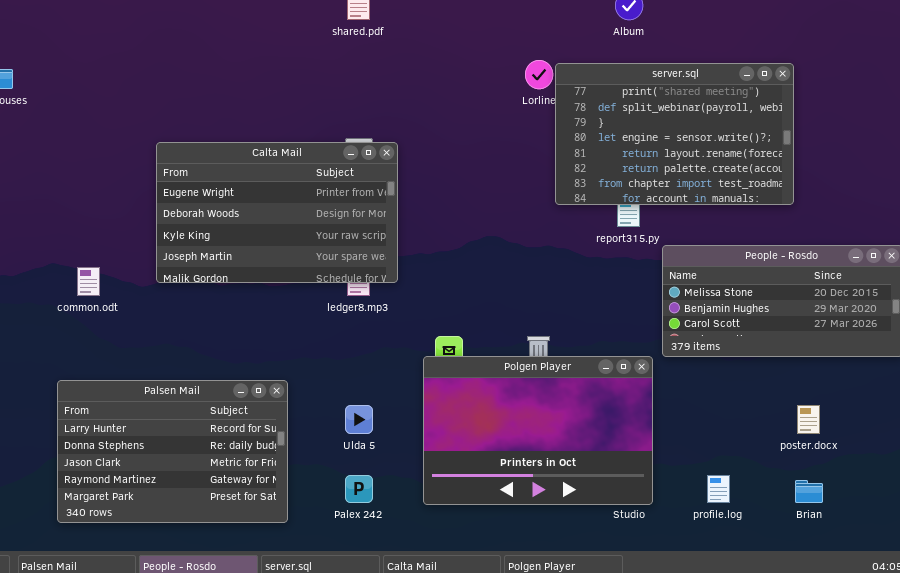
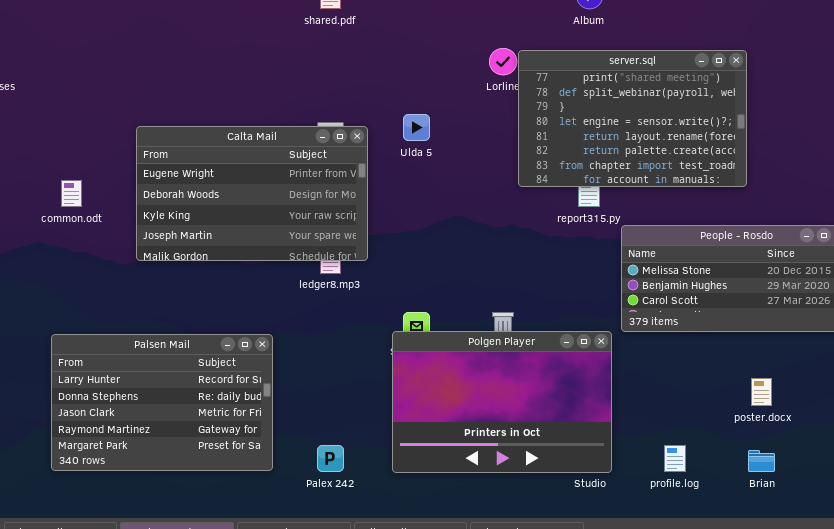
common.odt: [77,267,100,296] -> [61,180,82,207], moved
Palsen Mail: [57,380,288,523] -> [51,334,273,471], moved
Ulda 5: [345,405,373,434] -> [403,114,430,141], moved

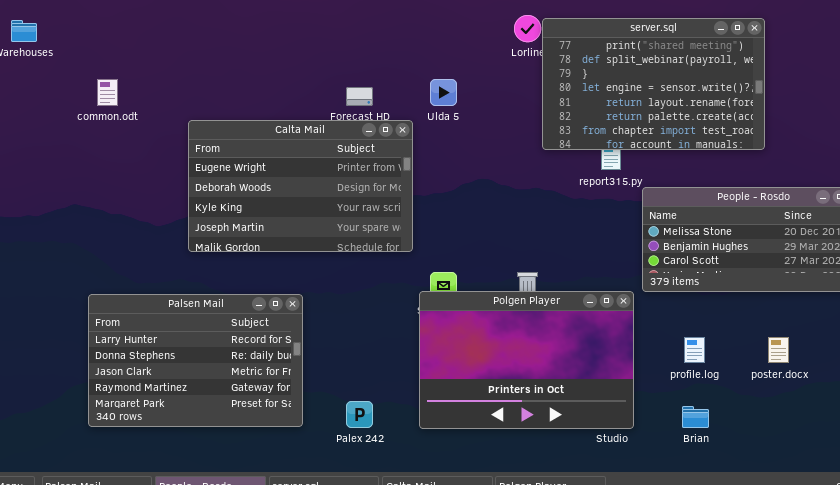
Calta Mail: [136,126,368,261] -> [188,120,413,252], moved
common.odt: [61,180,82,207] -> [97,79,118,106], moved
profile.log: [664,445,686,472] -> [684,337,705,363], moved
Brian: [748,450,775,472] -> [682,406,709,428], moved

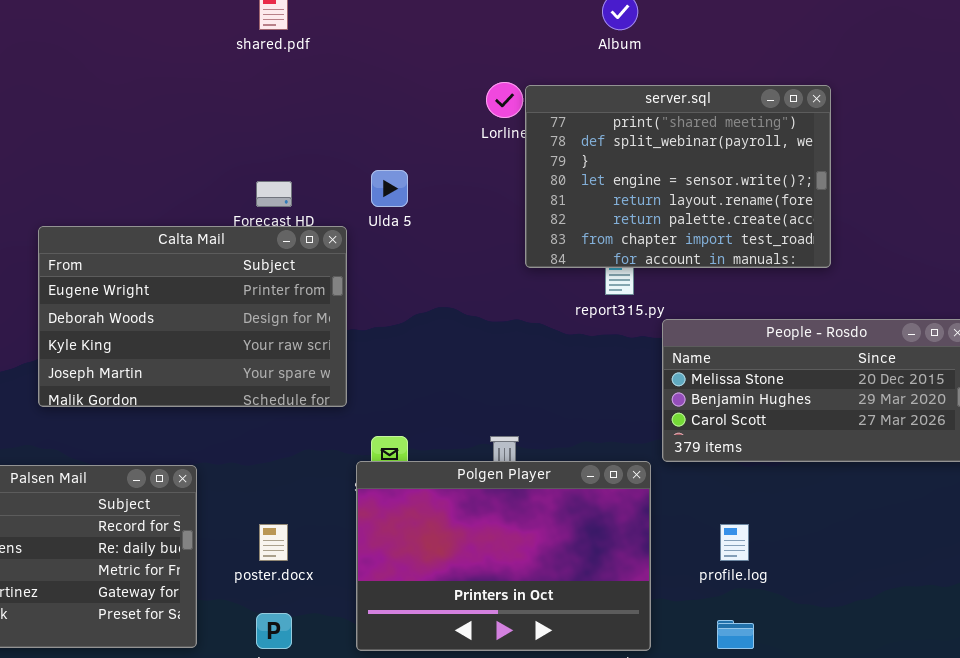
poster.docx: [768,337,789,363] -> [259,524,288,561], moved

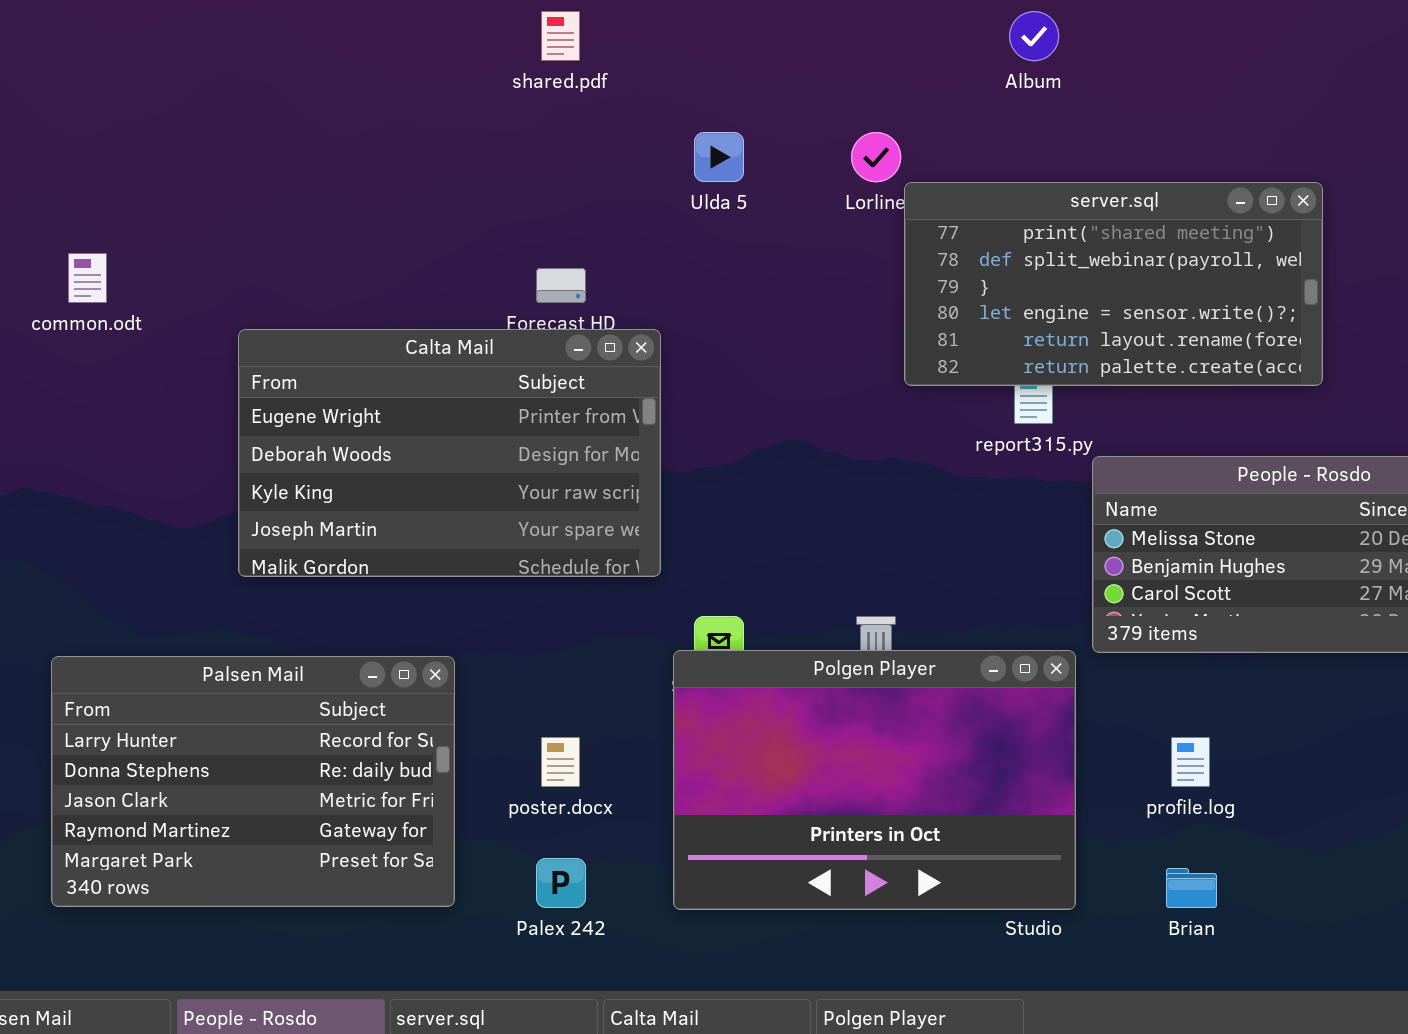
server.sql: [525,85,831,268] -> [904,182,1323,386], resized
Ulda 5: [371,170,408,207] -> [694,132,744,182], moved

